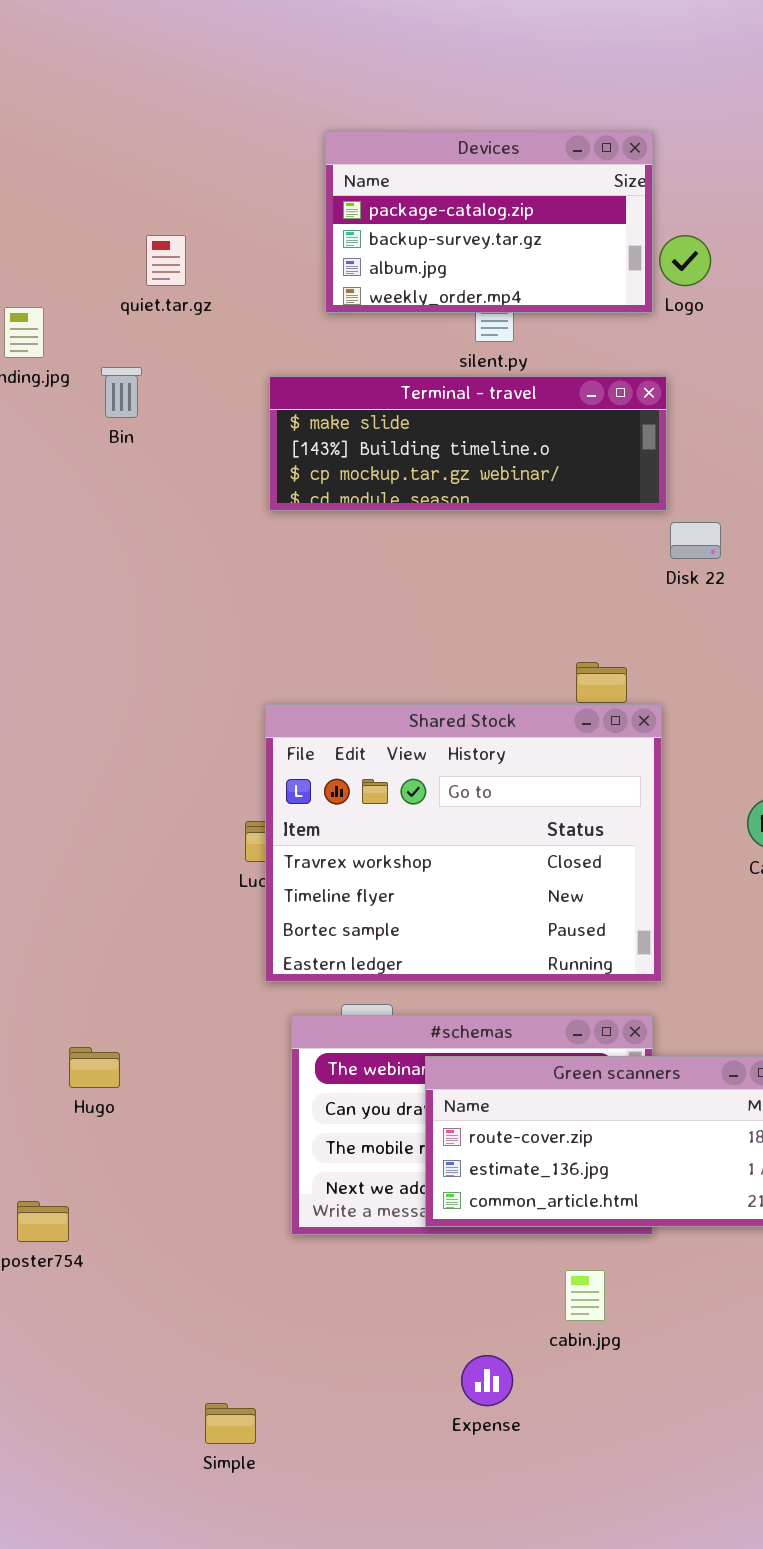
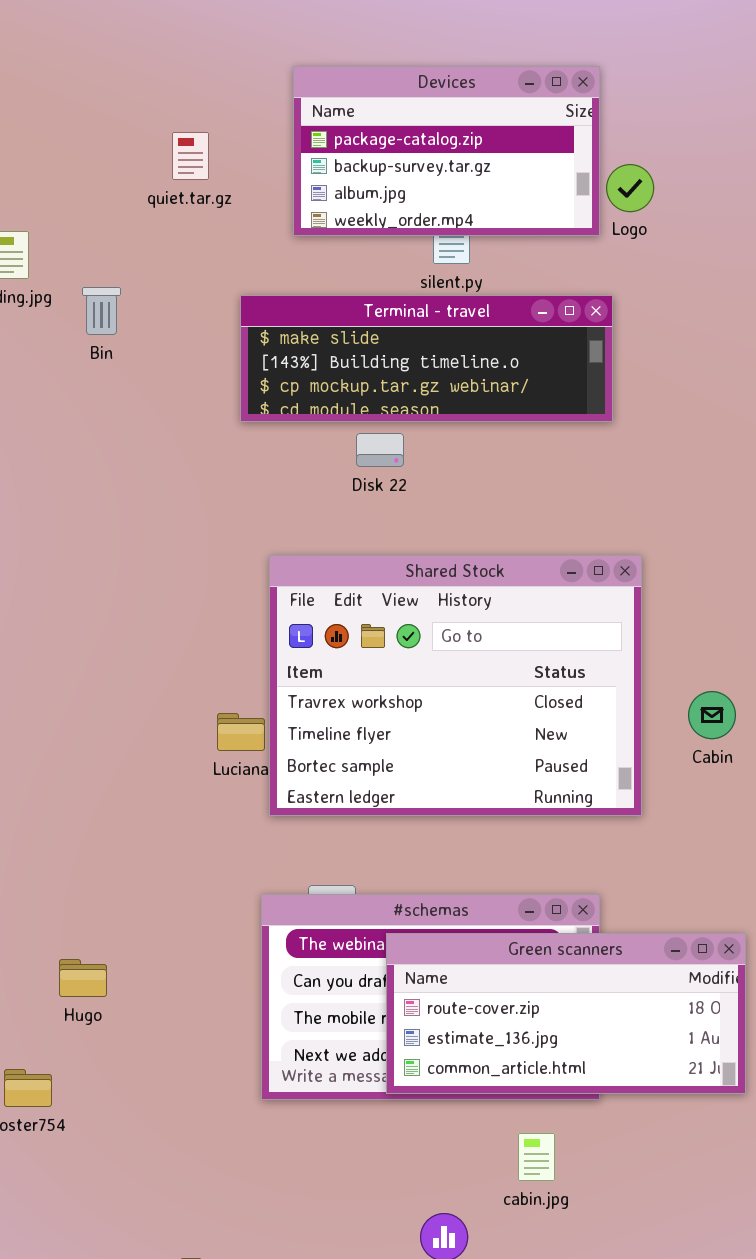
quiet.tar.gz: [146,235,186,286] -> [172,132,209,180], moved
Disk 22: [670,522,721,559] -> [356,433,404,467], moved
Shared Stock: [265,704,662,982] -> [269,555,642,816], moved
Hugo: [69,1047,120,1088] -> [59,959,107,997], moved

